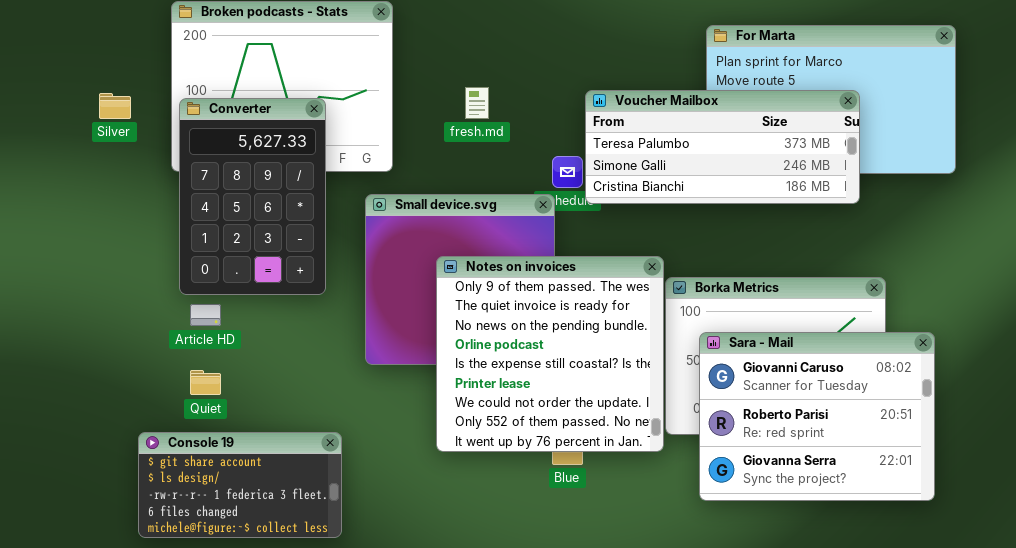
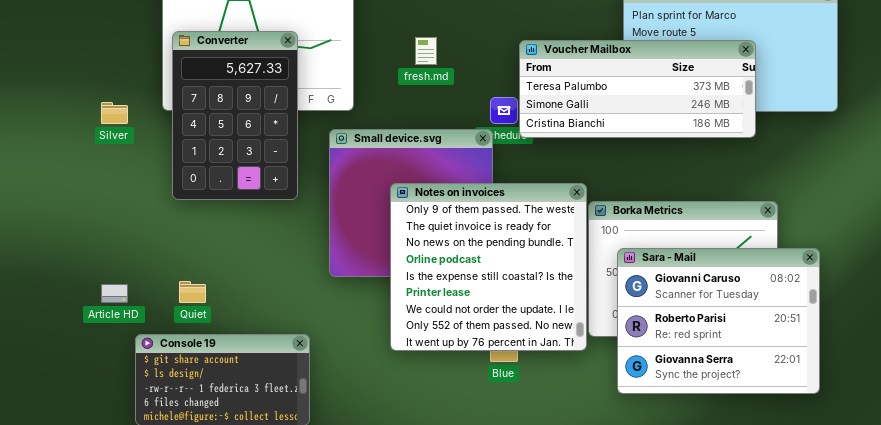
Silver: [99,93,131,119] -> [101,102,128,124], moved
Converter: [179,98,326,295] -> [172,31,298,200], moved
Article HD: [190,304,221,326] -> [101,284,128,303], moved

